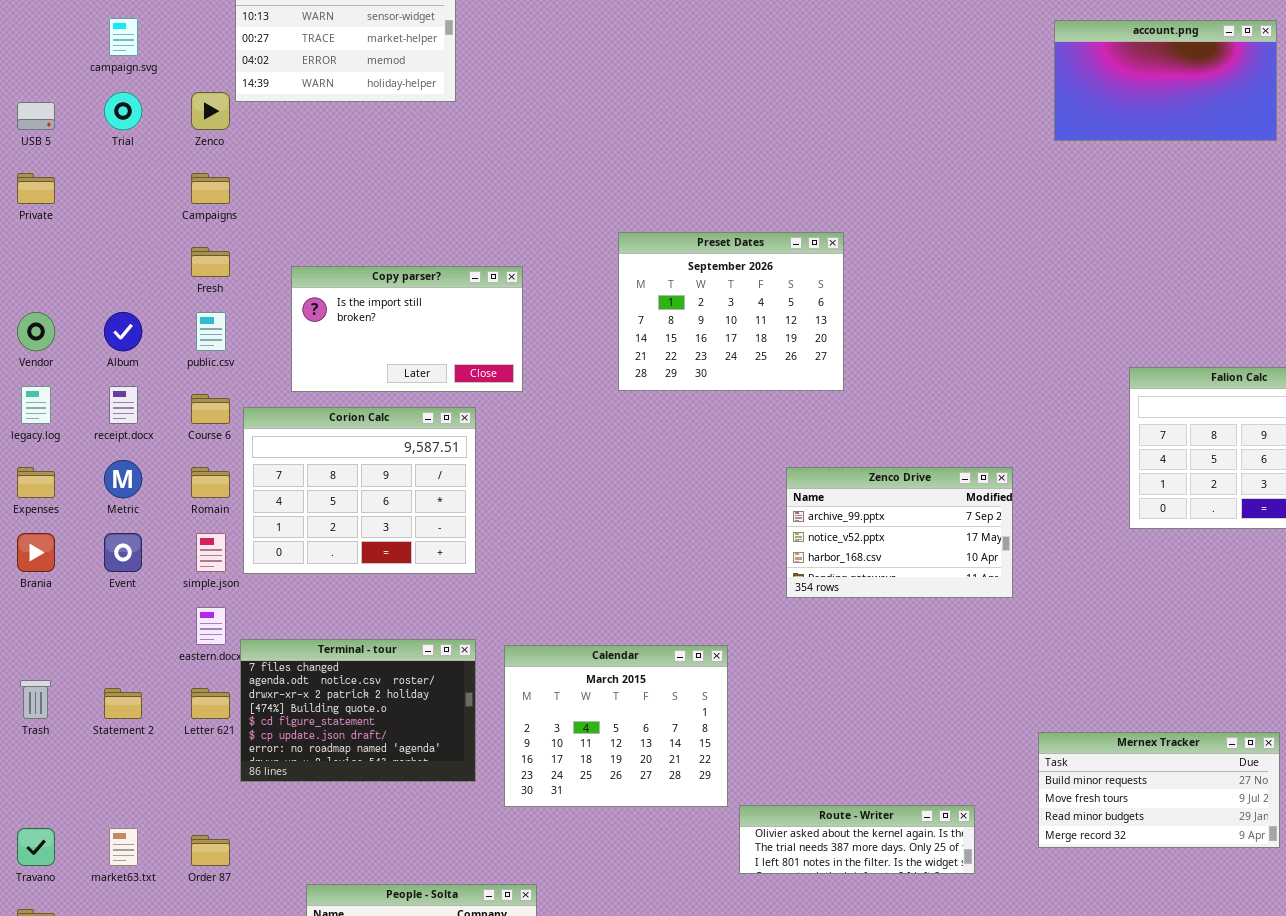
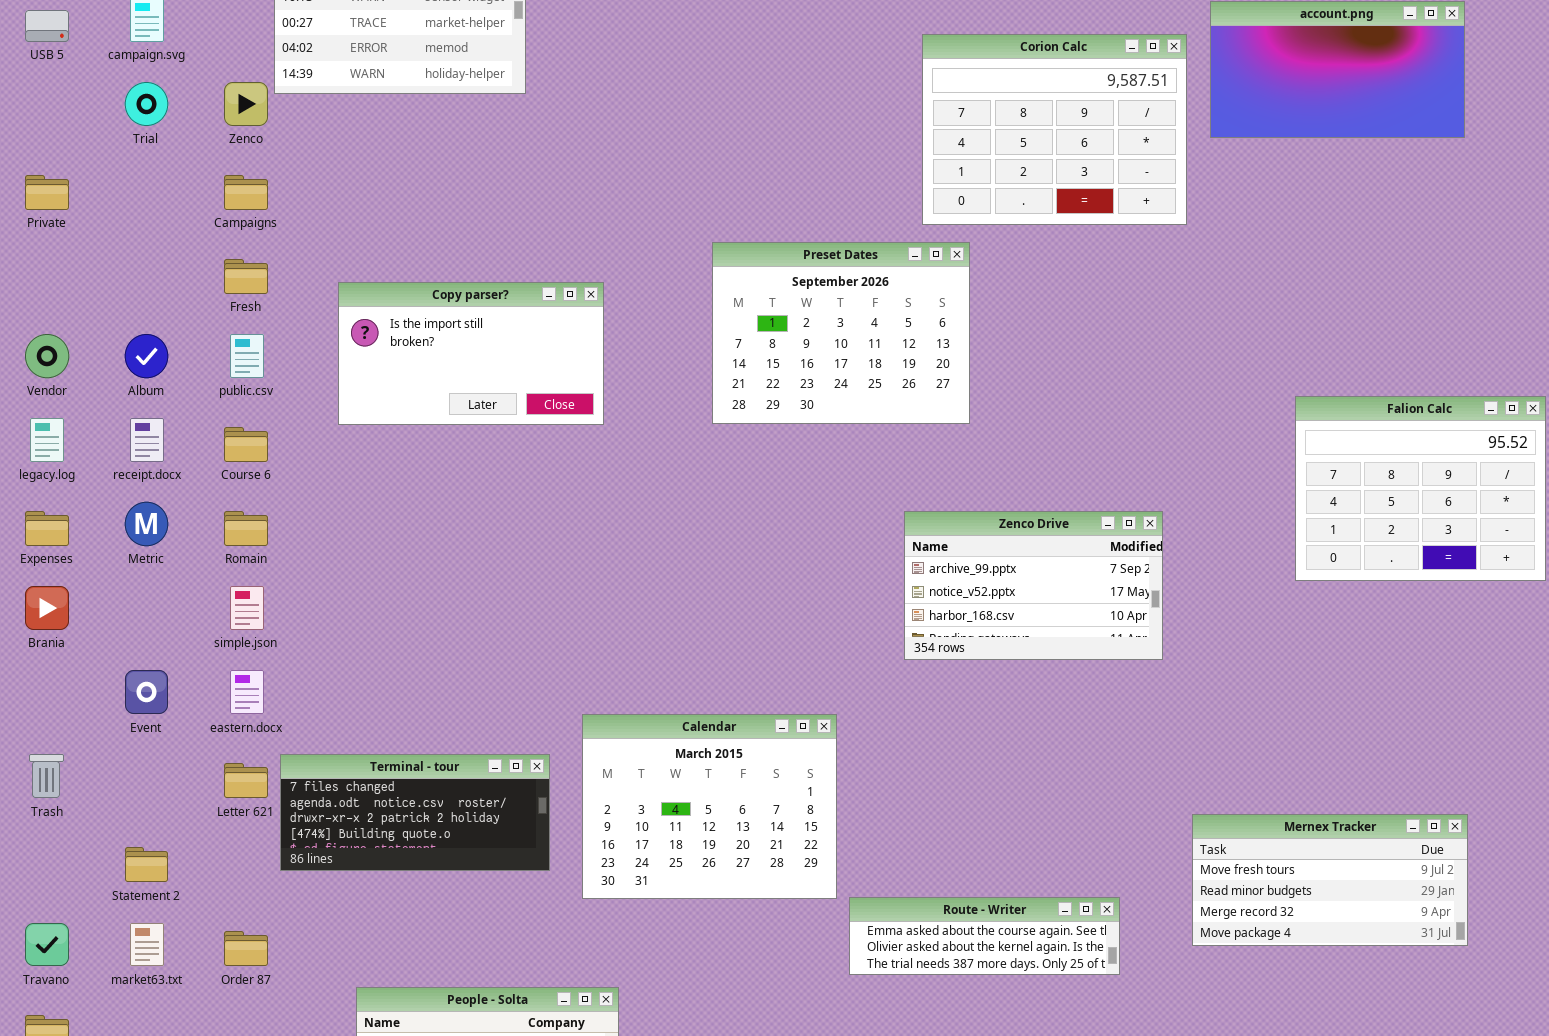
USB 5: [17,102,55,130] -> [25,10,69,42], moved
Corion Calc: [243,407,476,574] -> [922,34,1187,225], moved
Event: [104,533,142,572] -> [125,670,168,714], moved
Terminal - tour: [240,639,476,782] -> [280,754,550,871], resized
Statement 2: [104,688,142,719] -> [125,847,168,882], moved
Mernex Tracker: [1038,732,1280,848] -> [1192,814,1468,946], scrolled down 1 row
Route - Writer: [739,805,975,874] -> [849,897,1120,975], scrolled up 1 row

